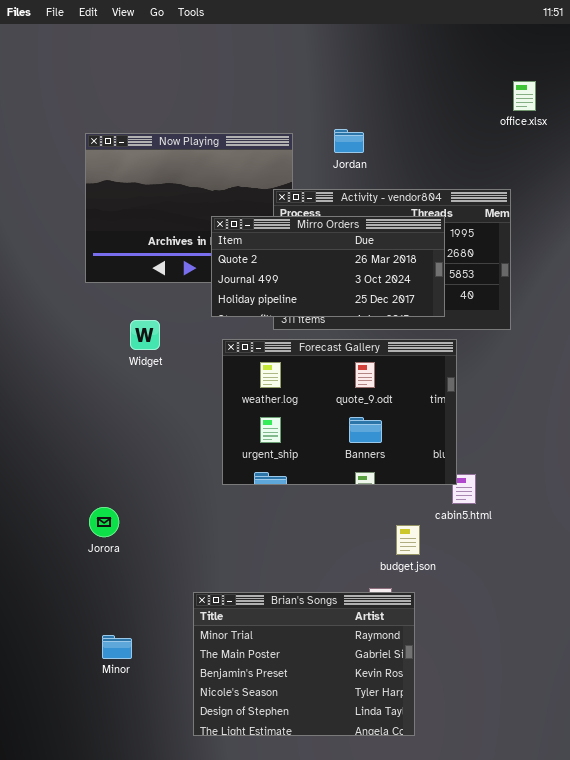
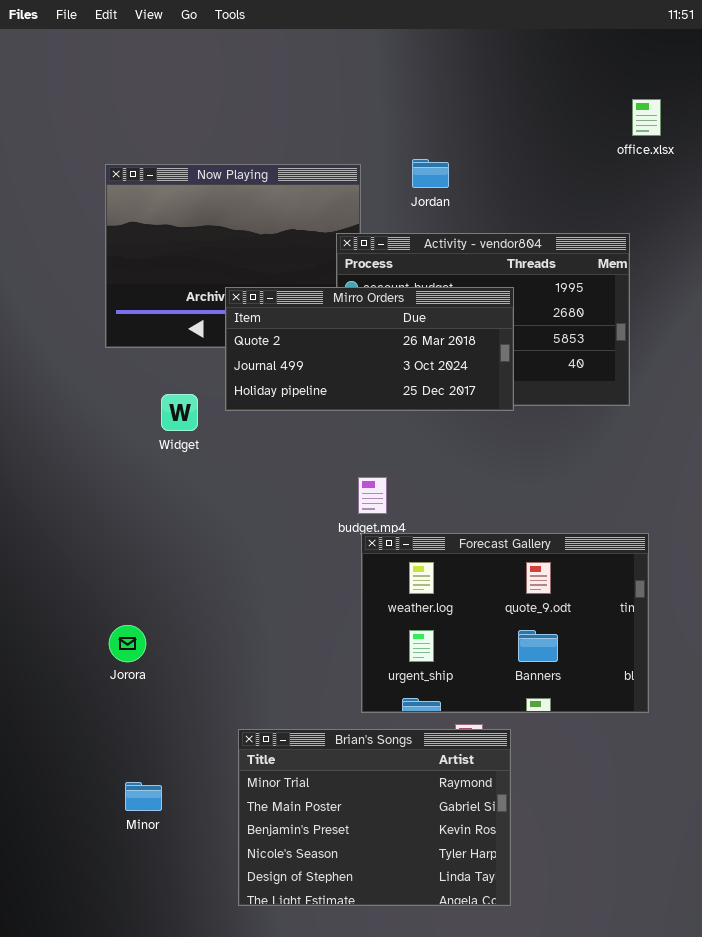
Mirro Orders: [211,216,445,317] -> [225,287,514,411], moved
Forecast Gallery: [222,339,457,485] -> [361,533,649,713], moved

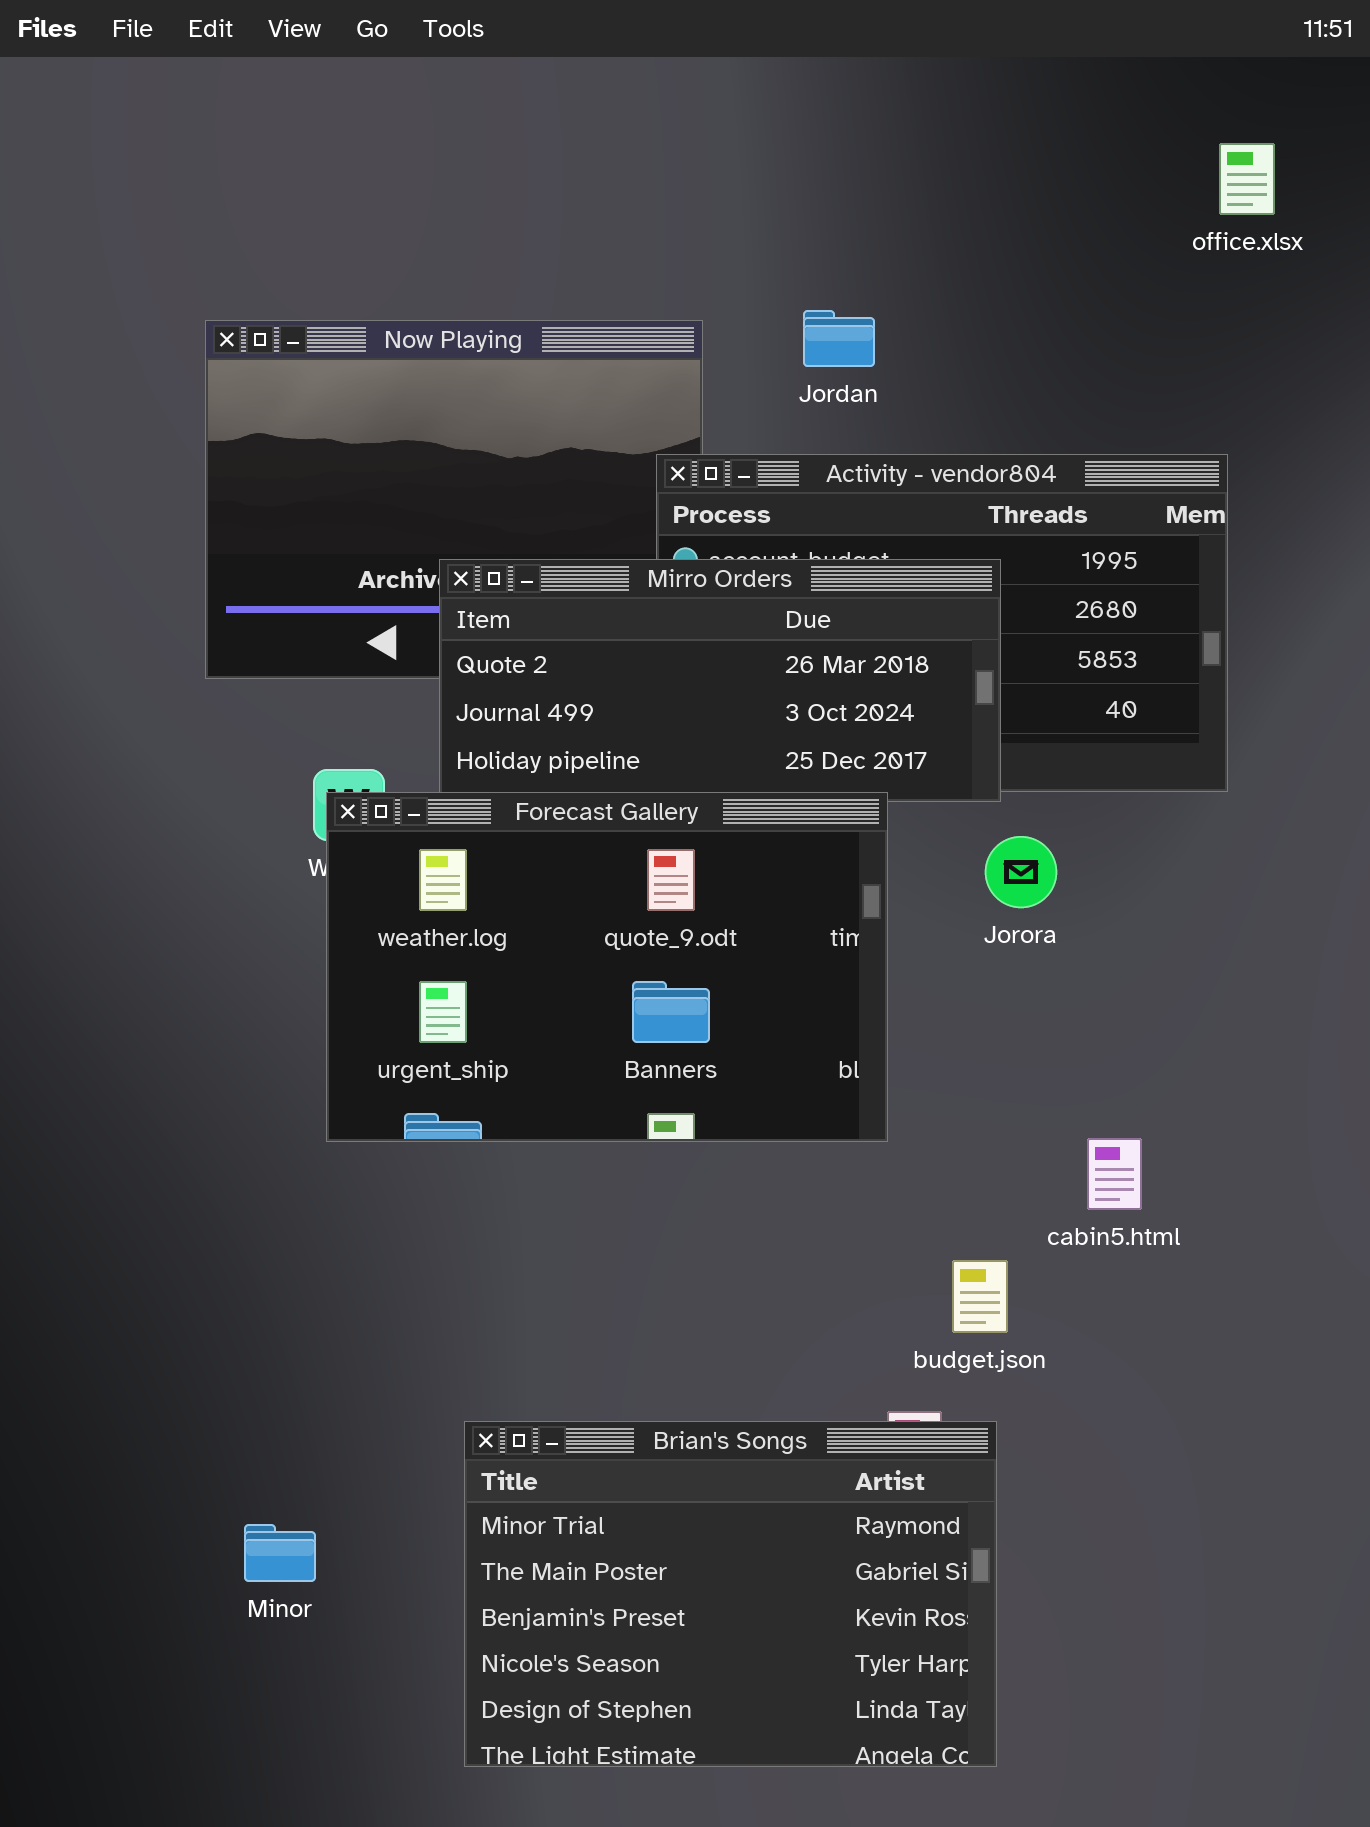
office.xlsx: [632,99,661,136] -> [1219,143,1275,215], moved
Forecast Gallery: [361,533,649,713] -> [326,792,888,1142], moved
Jorora: [109,625,146,662] -> [985,836,1057,908], moved

